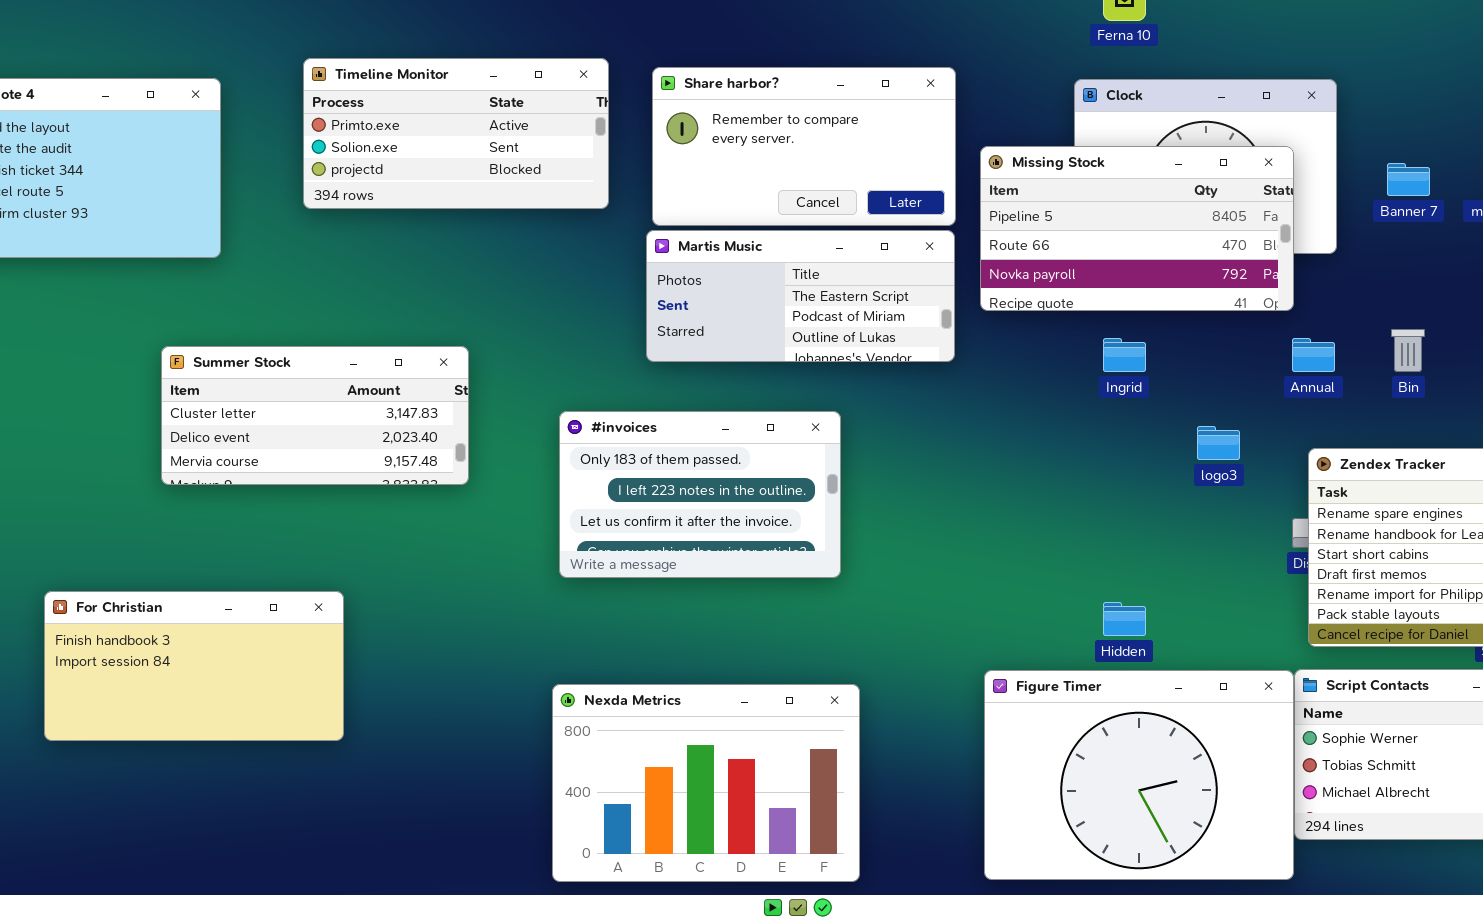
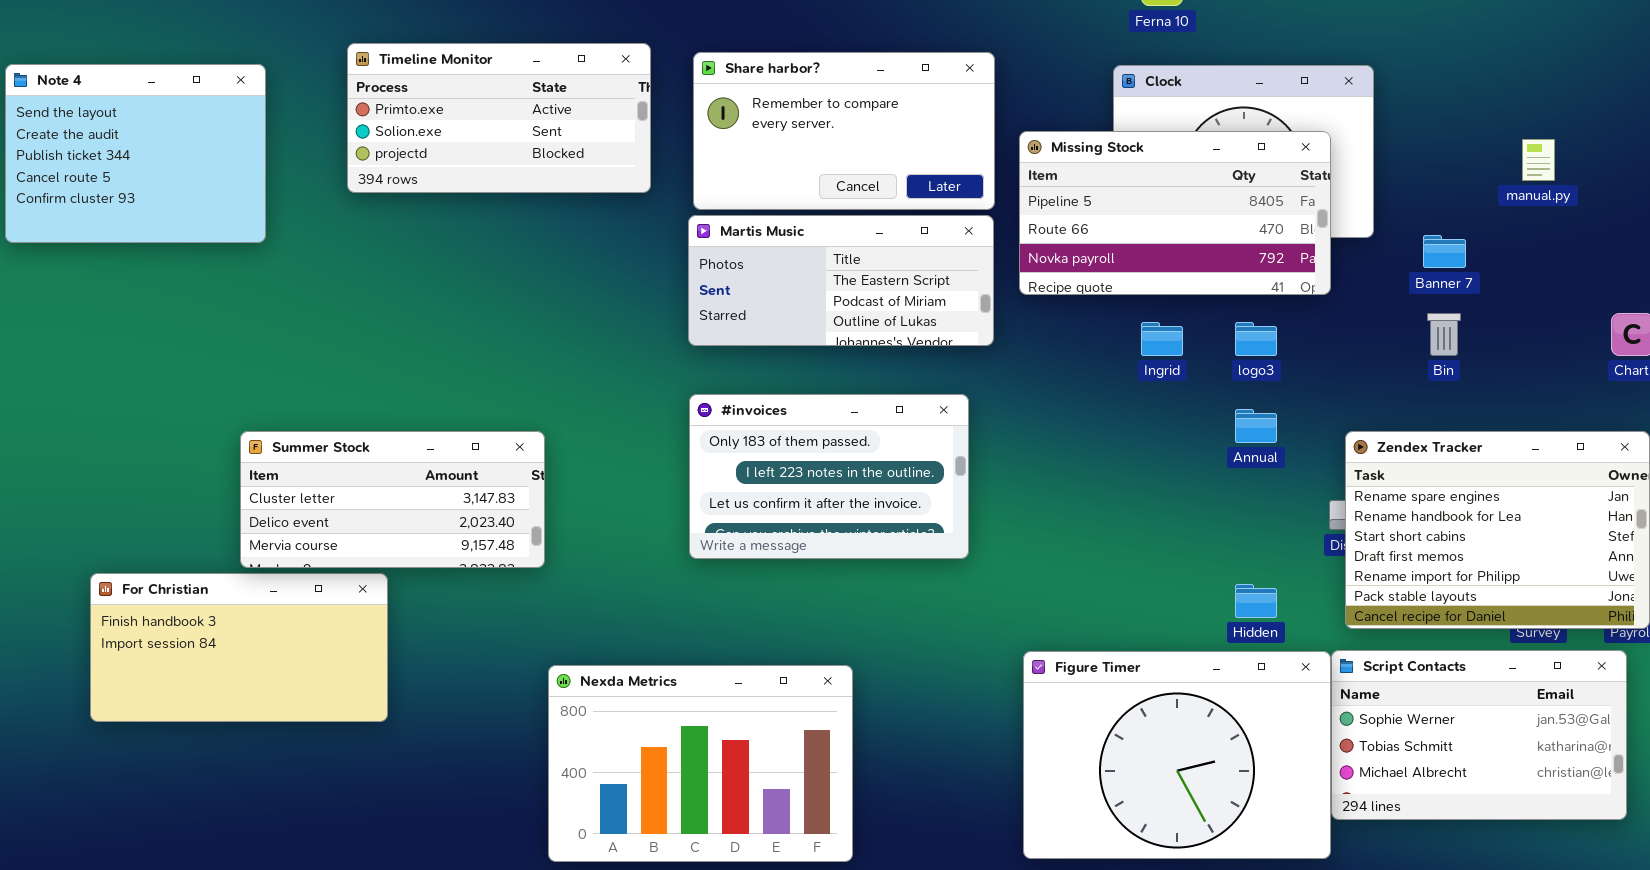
Banner 7: [1387,163,1430,196] -> [1423,235,1466,268], moved
Annual: [1292,338,1335,372] -> [1235,409,1277,443], moved
Summer Stock: [161,346,469,485] -> [240,431,545,568], moved
#invoices: [559,411,841,578] -> [689,394,969,559], moved
logo3: [1197,426,1240,460] -> [1235,322,1277,356], moved
Hidden: [1103,602,1146,636] -> [1235,584,1277,618], moved
Nexda Metrics: [552,684,860,882] -> [548,665,853,862], moved

